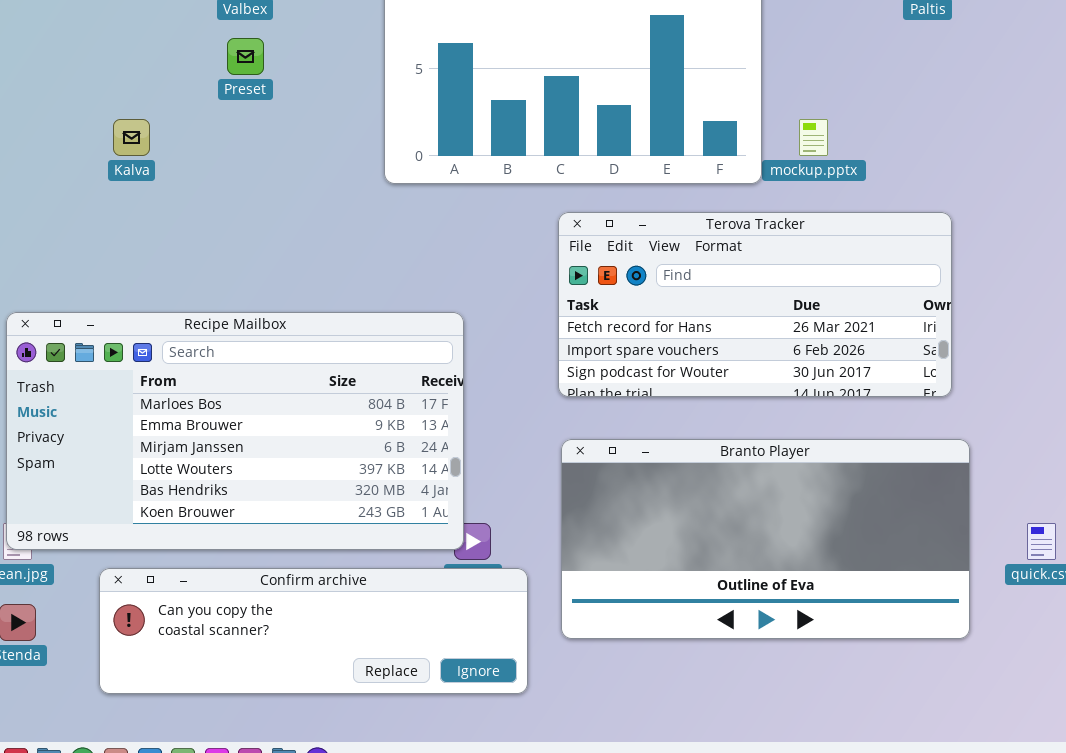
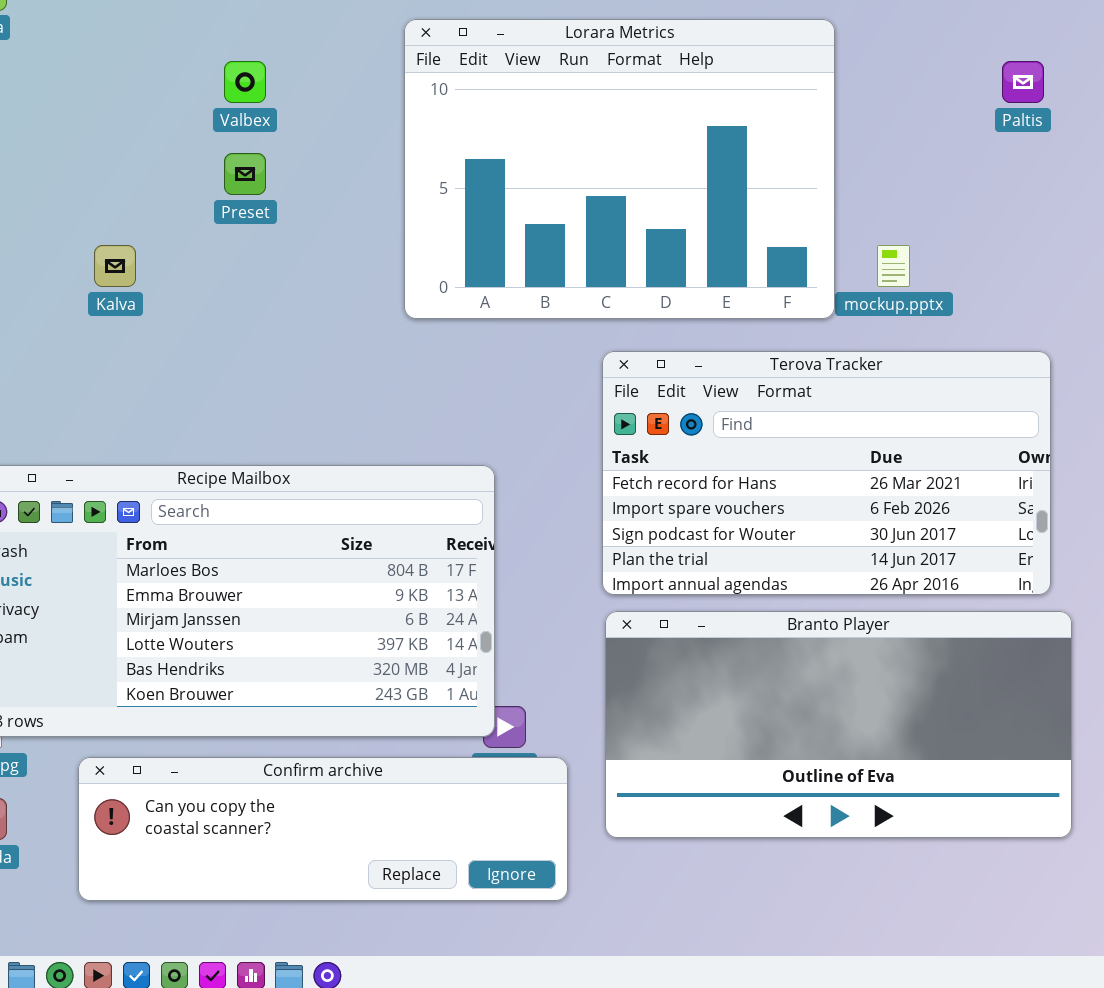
Terova Tracker: [558,212,952,397] -> [602,351,1051,595], resized

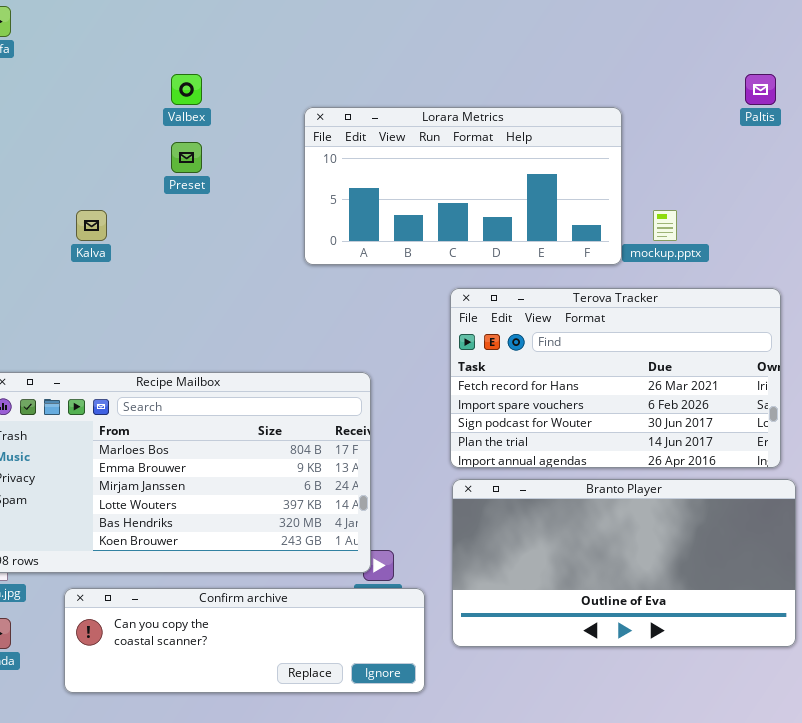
Lorara Metrics: [404,19,835,319] -> [304,107,622,265], resized

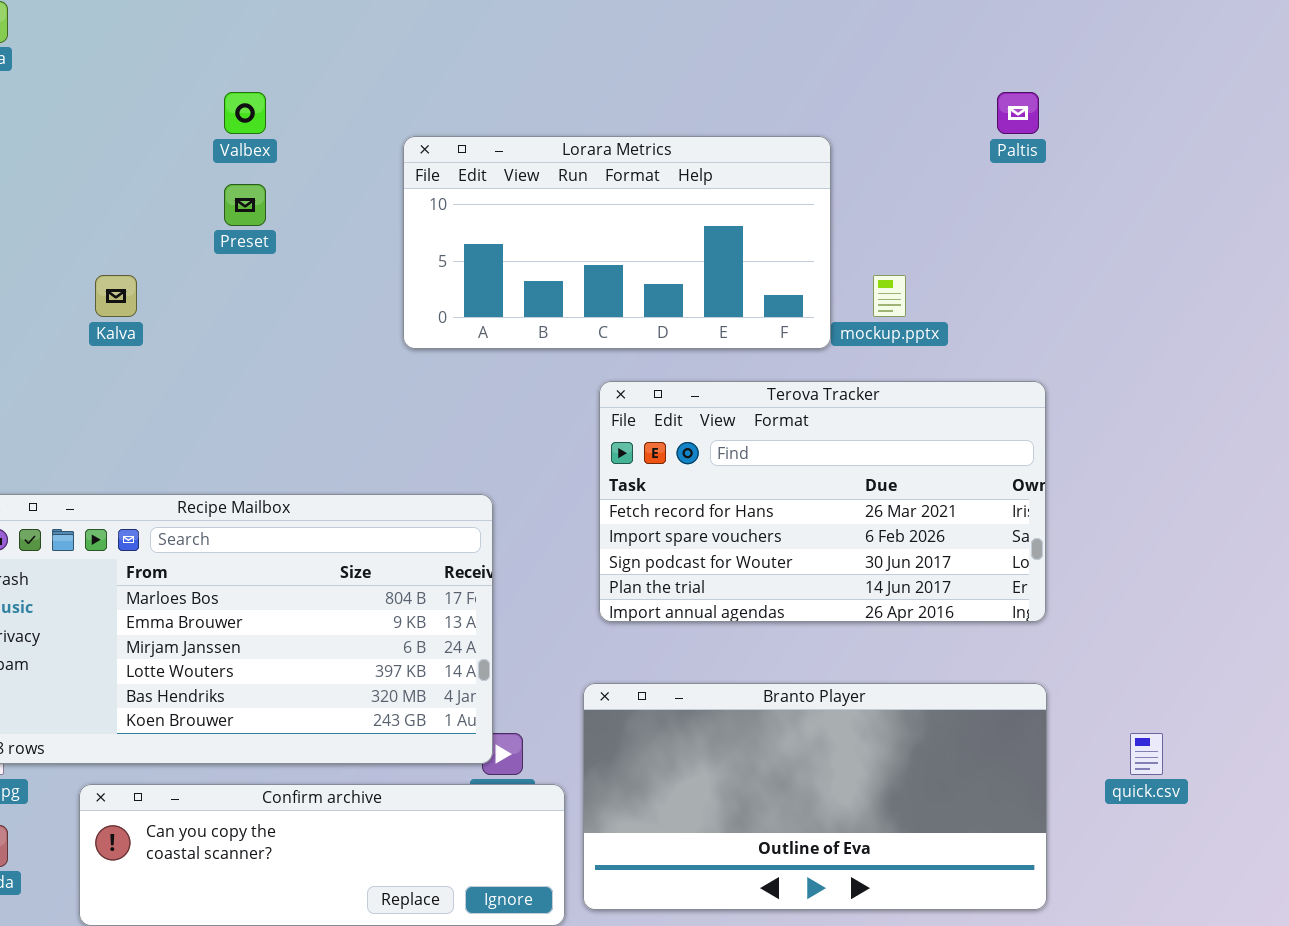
Branto Player: [452,479,796,647] -> [583,683,1047,910], moved

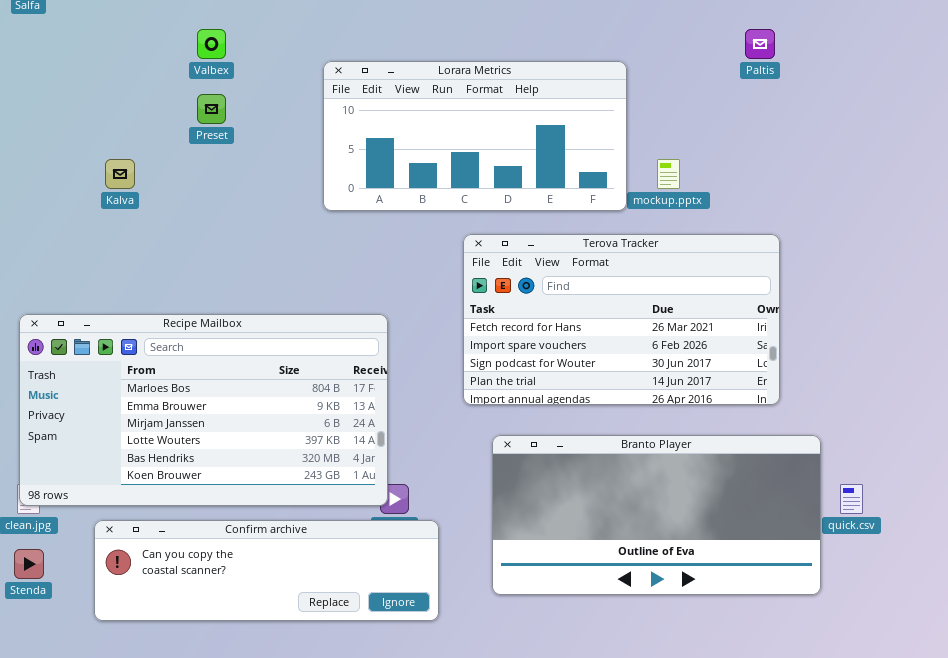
Branto Player: [583,683,1047,910] -> [492,435,821,595], moved

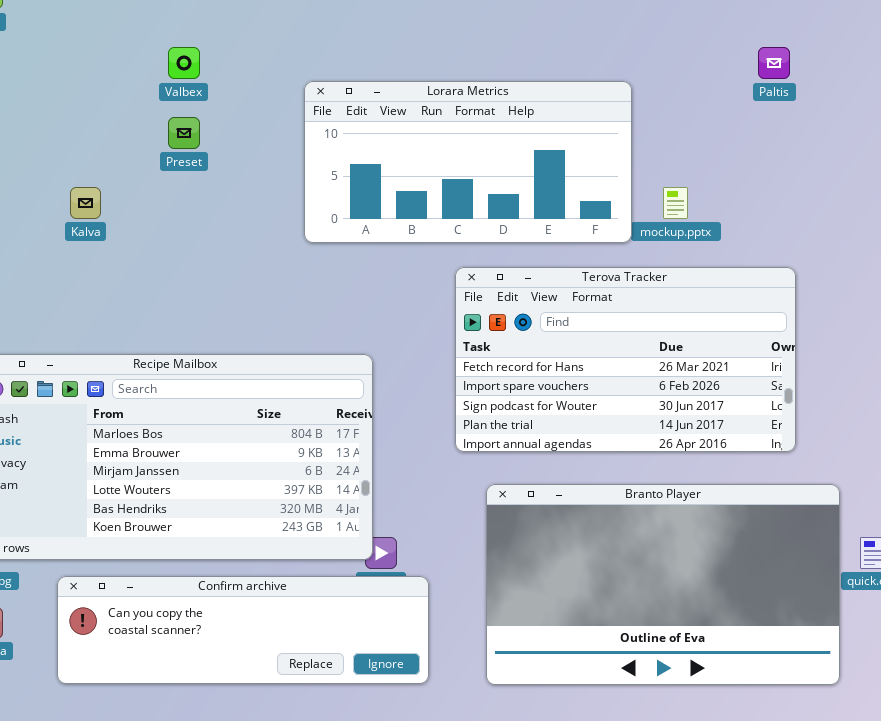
Branto Player: [492,435,821,595] -> [486,484,840,685], resized

